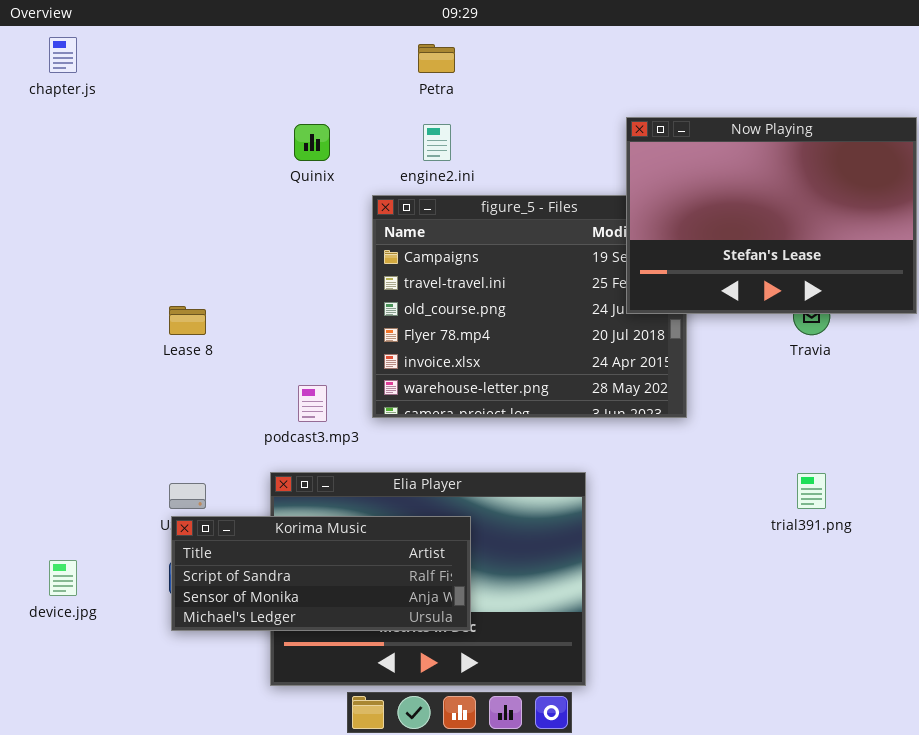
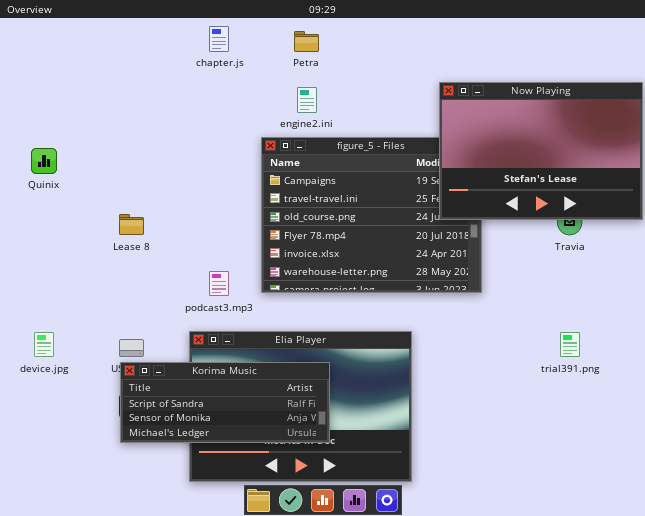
chapter.js: [49,37,77,73] -> [209,26,229,52], moved
Quinix: [294,124,330,161] -> [31,148,57,174], moved
device.jpg: [49,560,77,596] -> [34,332,54,357], moved

